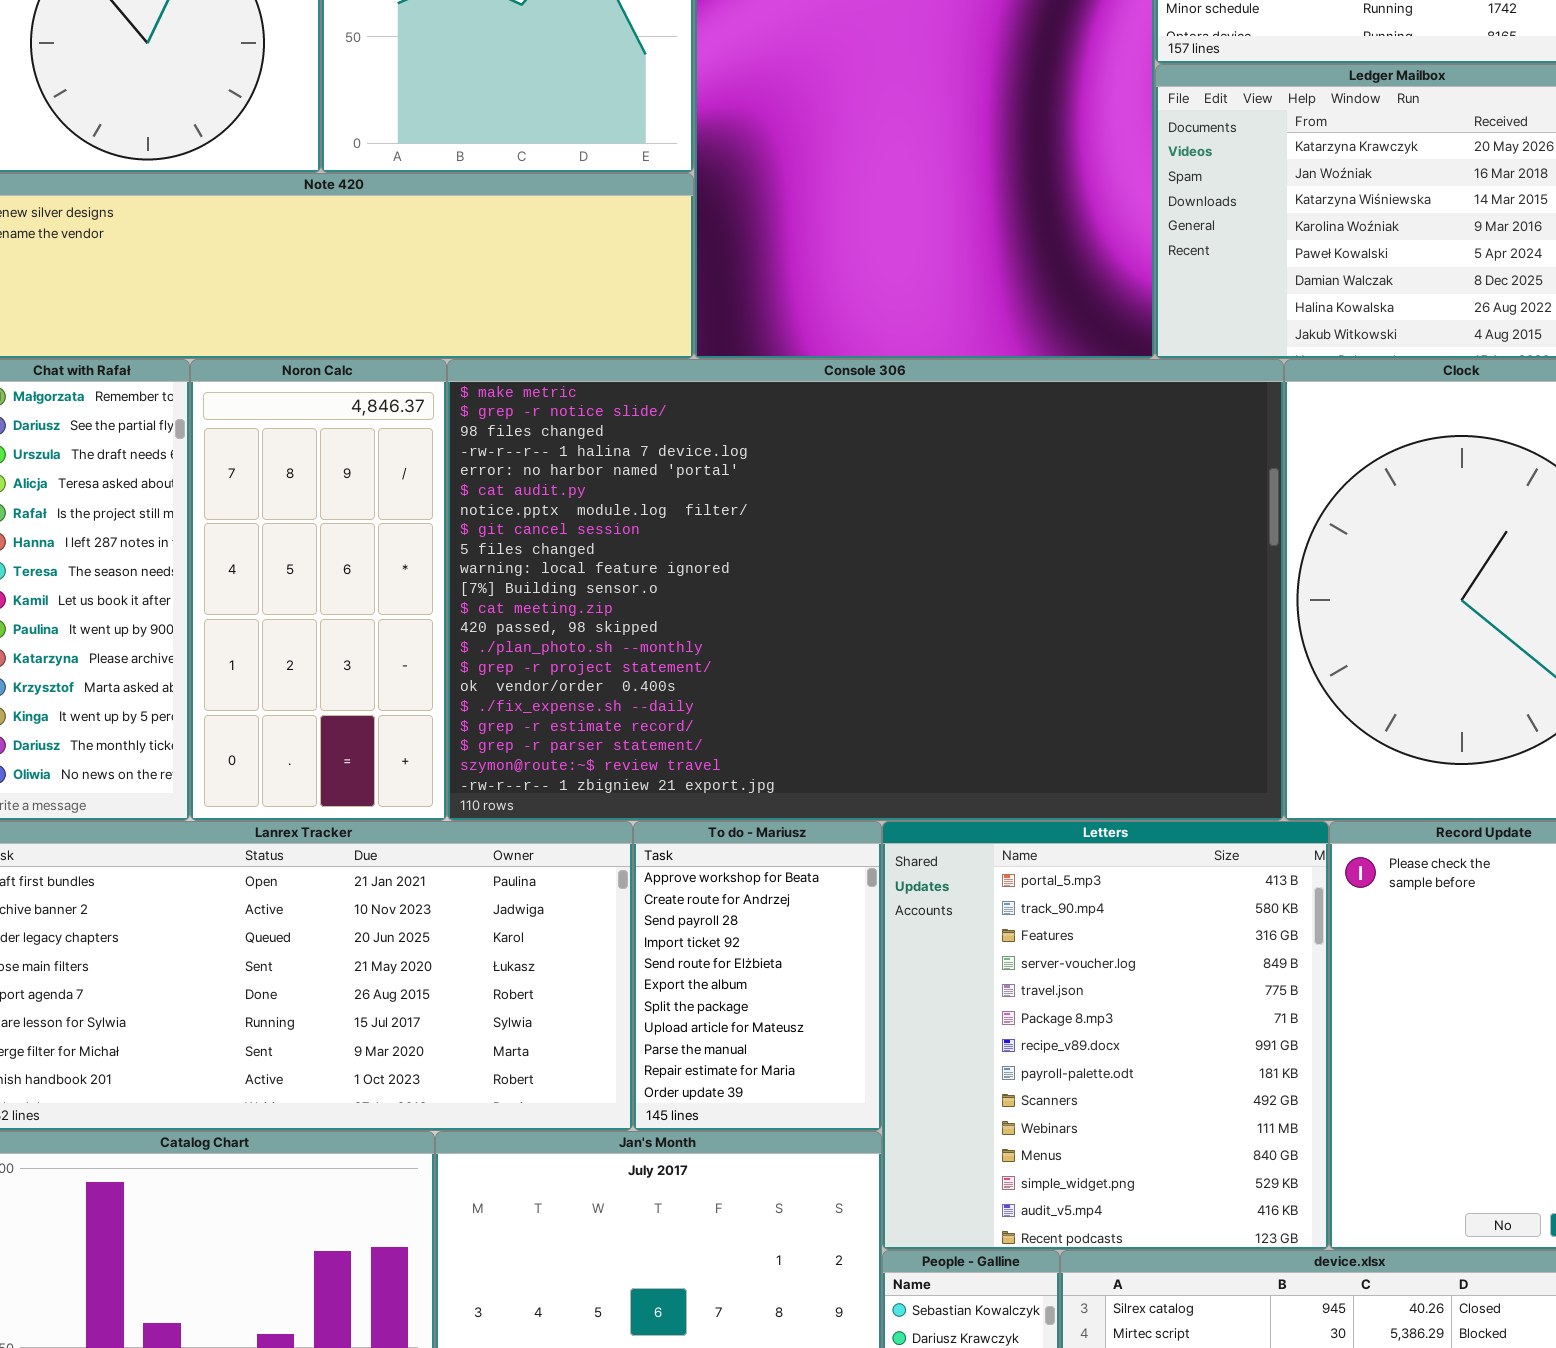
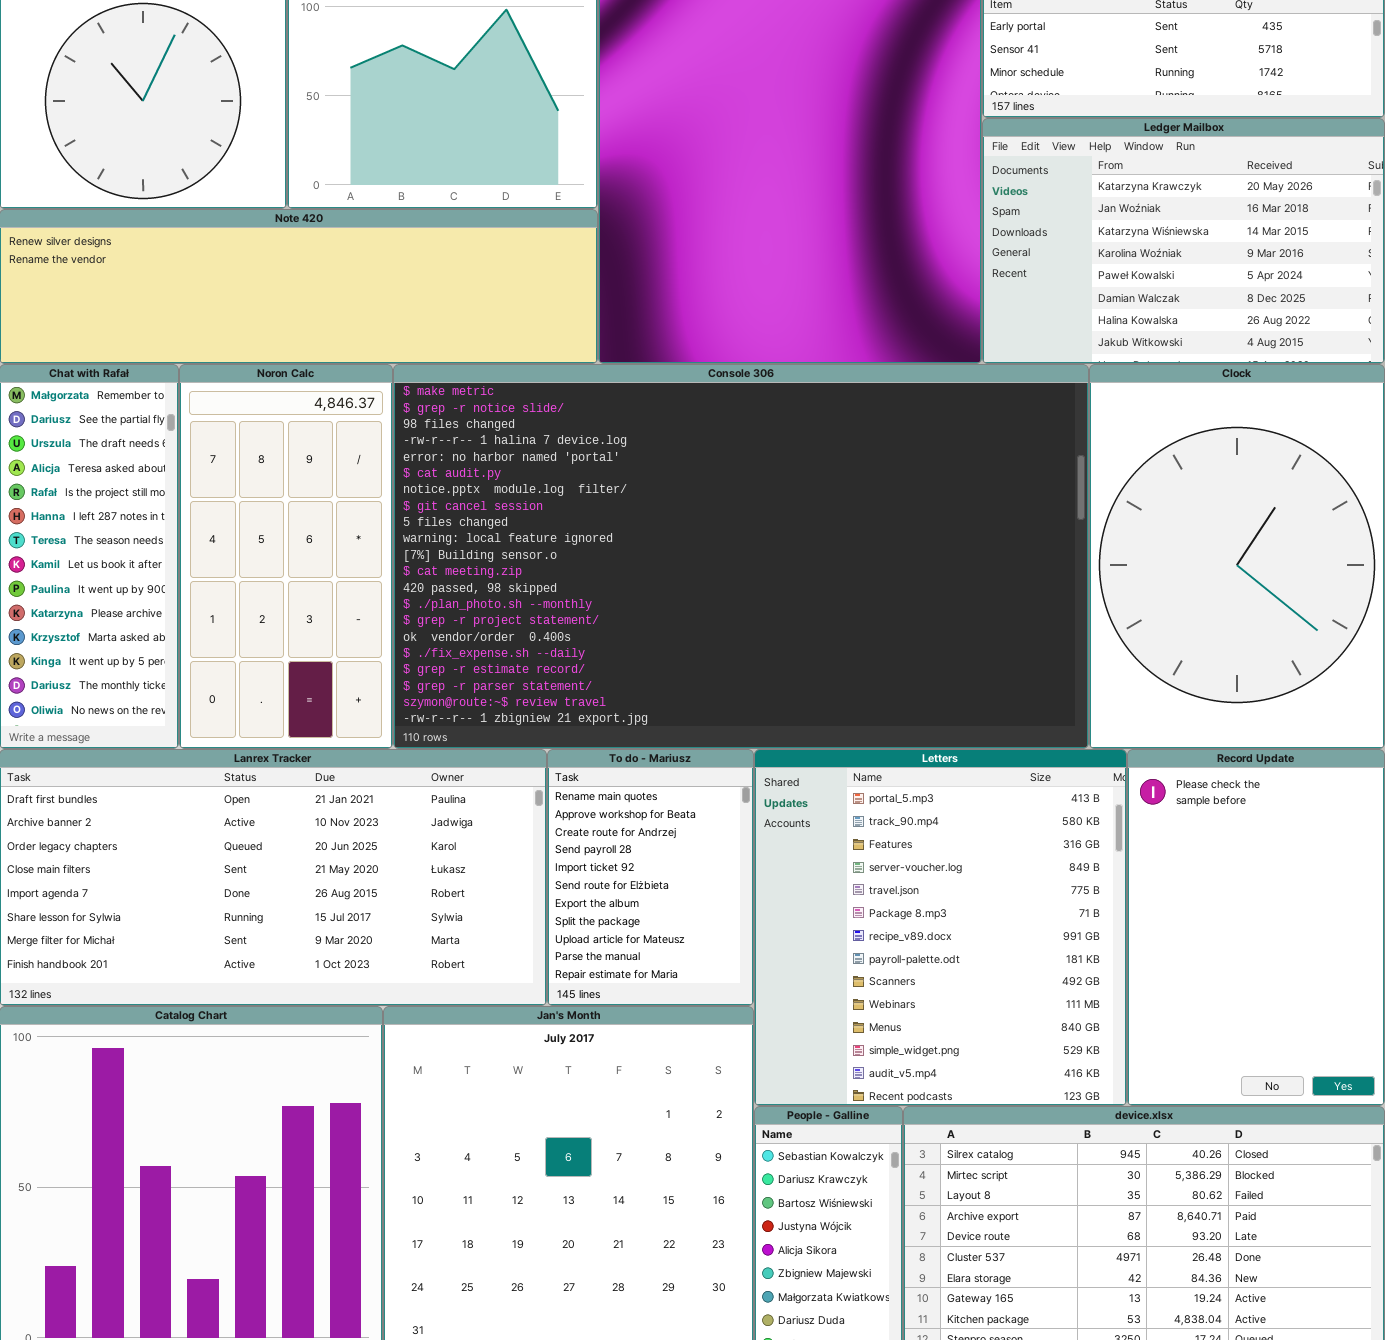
To do - Mariusz: [633,821,882,1131] -> [547,749,754,1006], scrolled up 1 row

